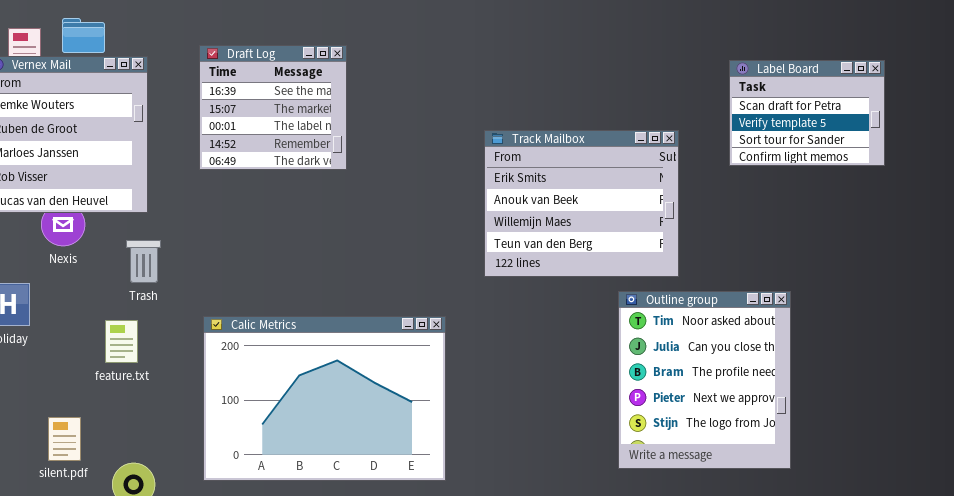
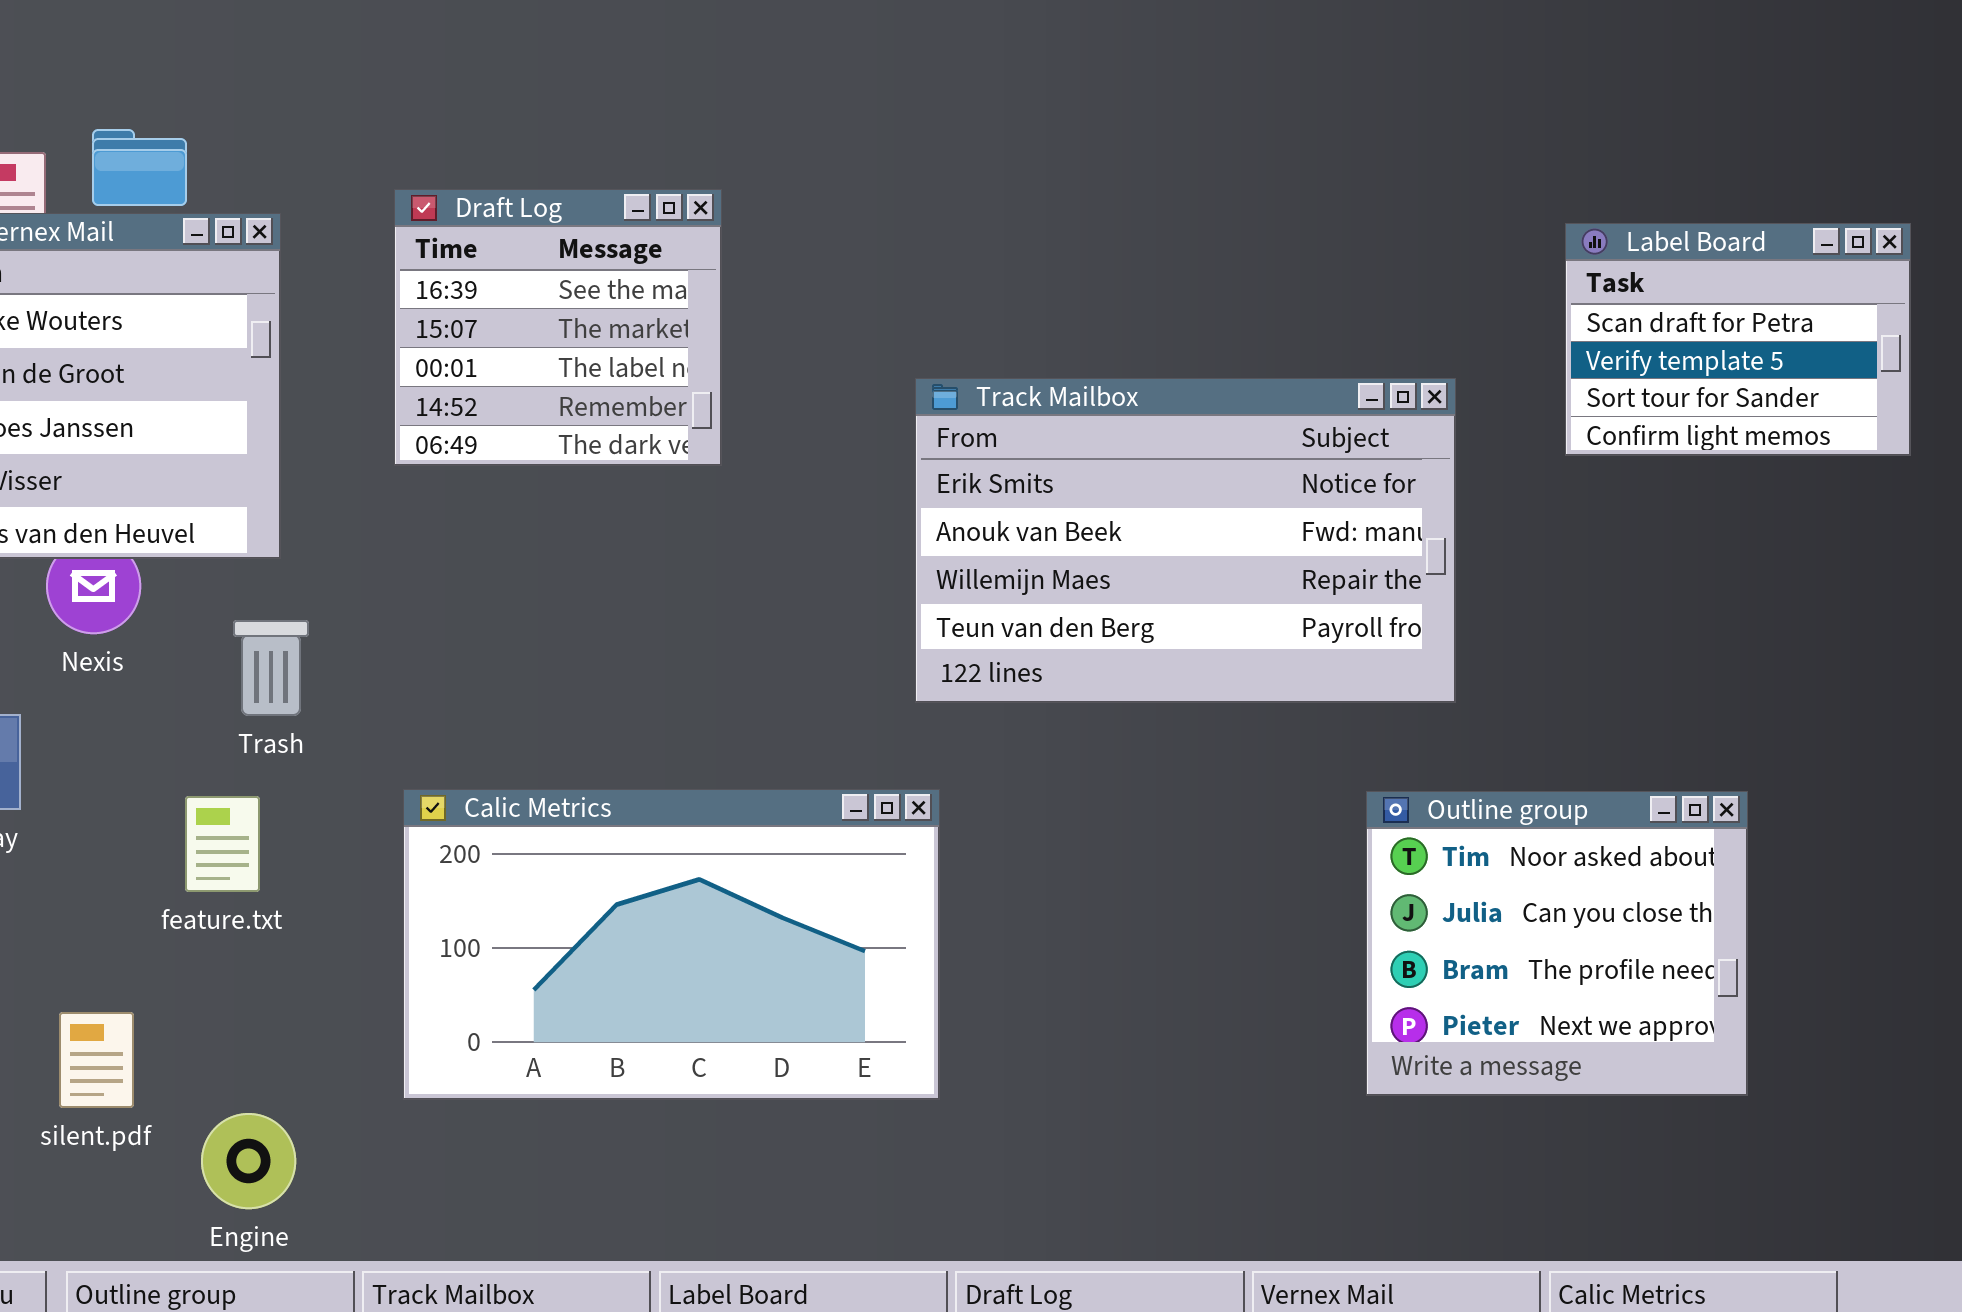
Track Mailbox: [484,130,679,277] -> [915,378,1456,703], resized
Outline group: [618,291,791,469] -> [1366,791,1748,1096], moved, resized
Calic Metrics: [203,316,446,481] -> [403,789,940,1100], resized

